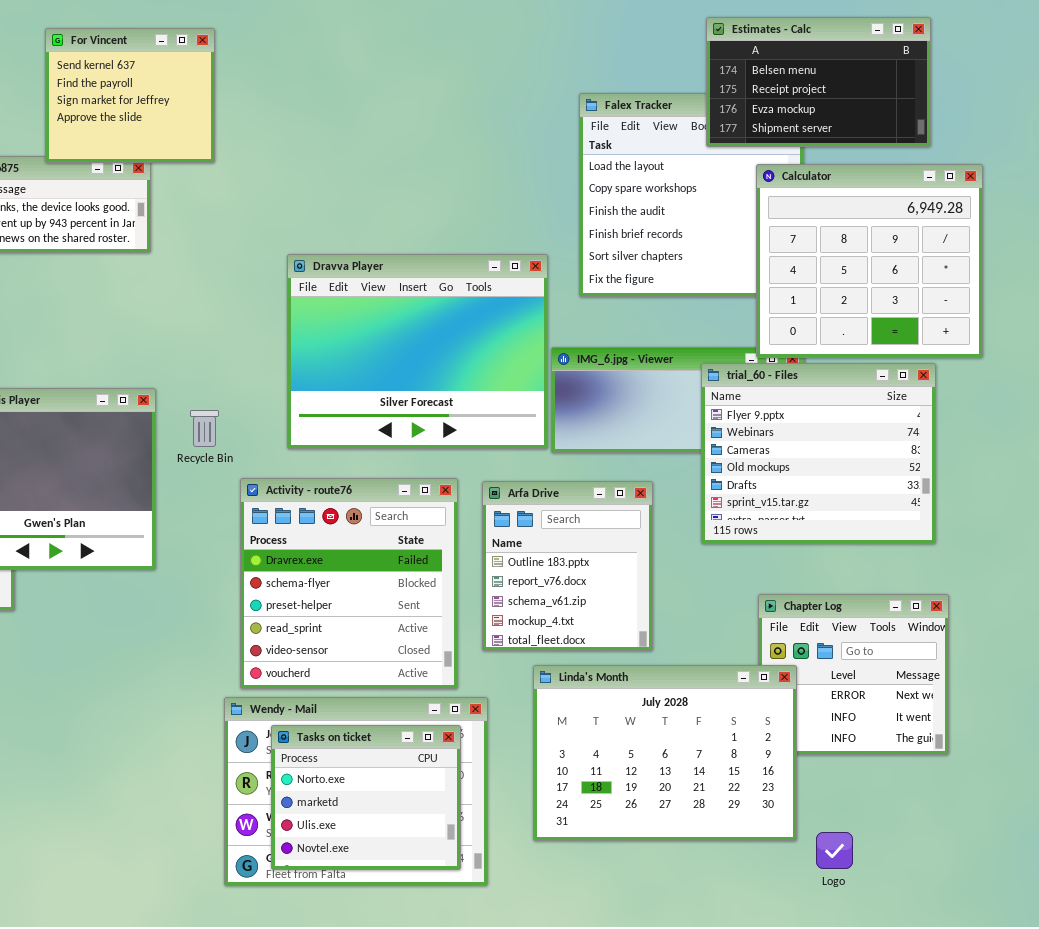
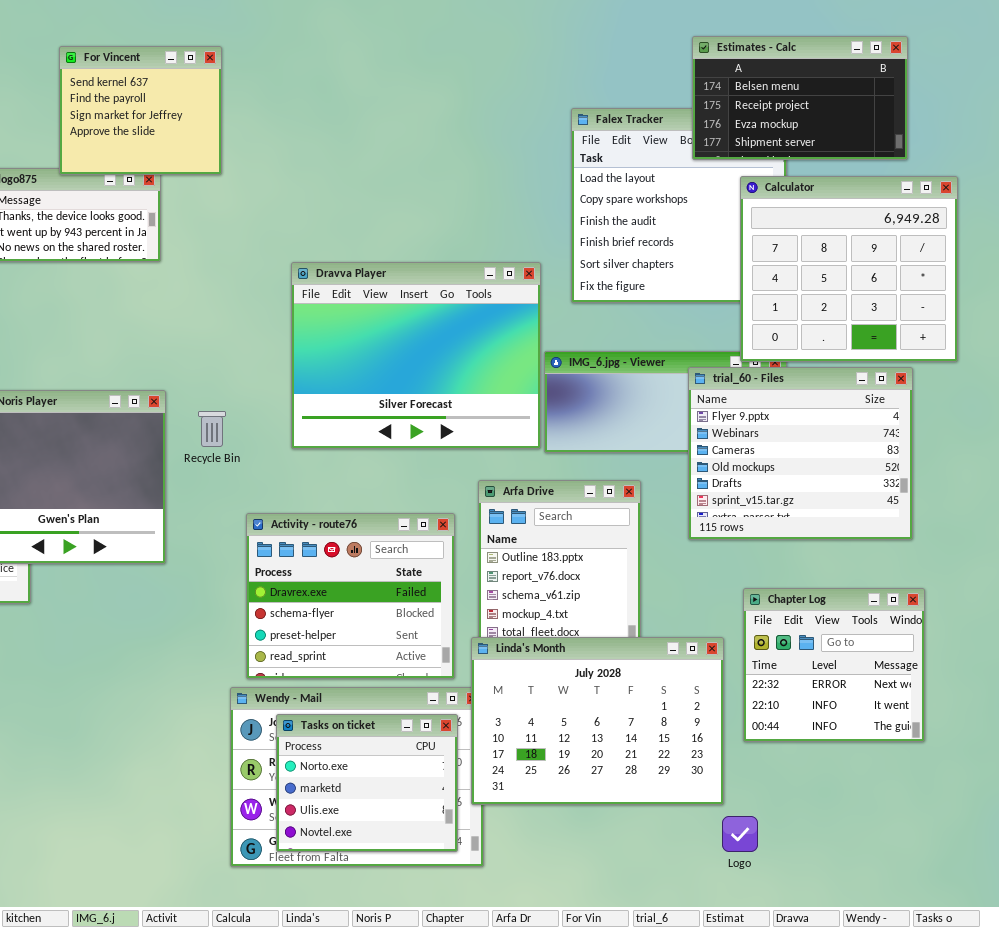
Activity - route76: [240,478,458,689] -> [246,513,455,679], resized
Linda's Month: [533,665,797,841] -> [471,637,724,805], moved
Logo: [816,832,853,869] -> [722,816,758,852], moved

